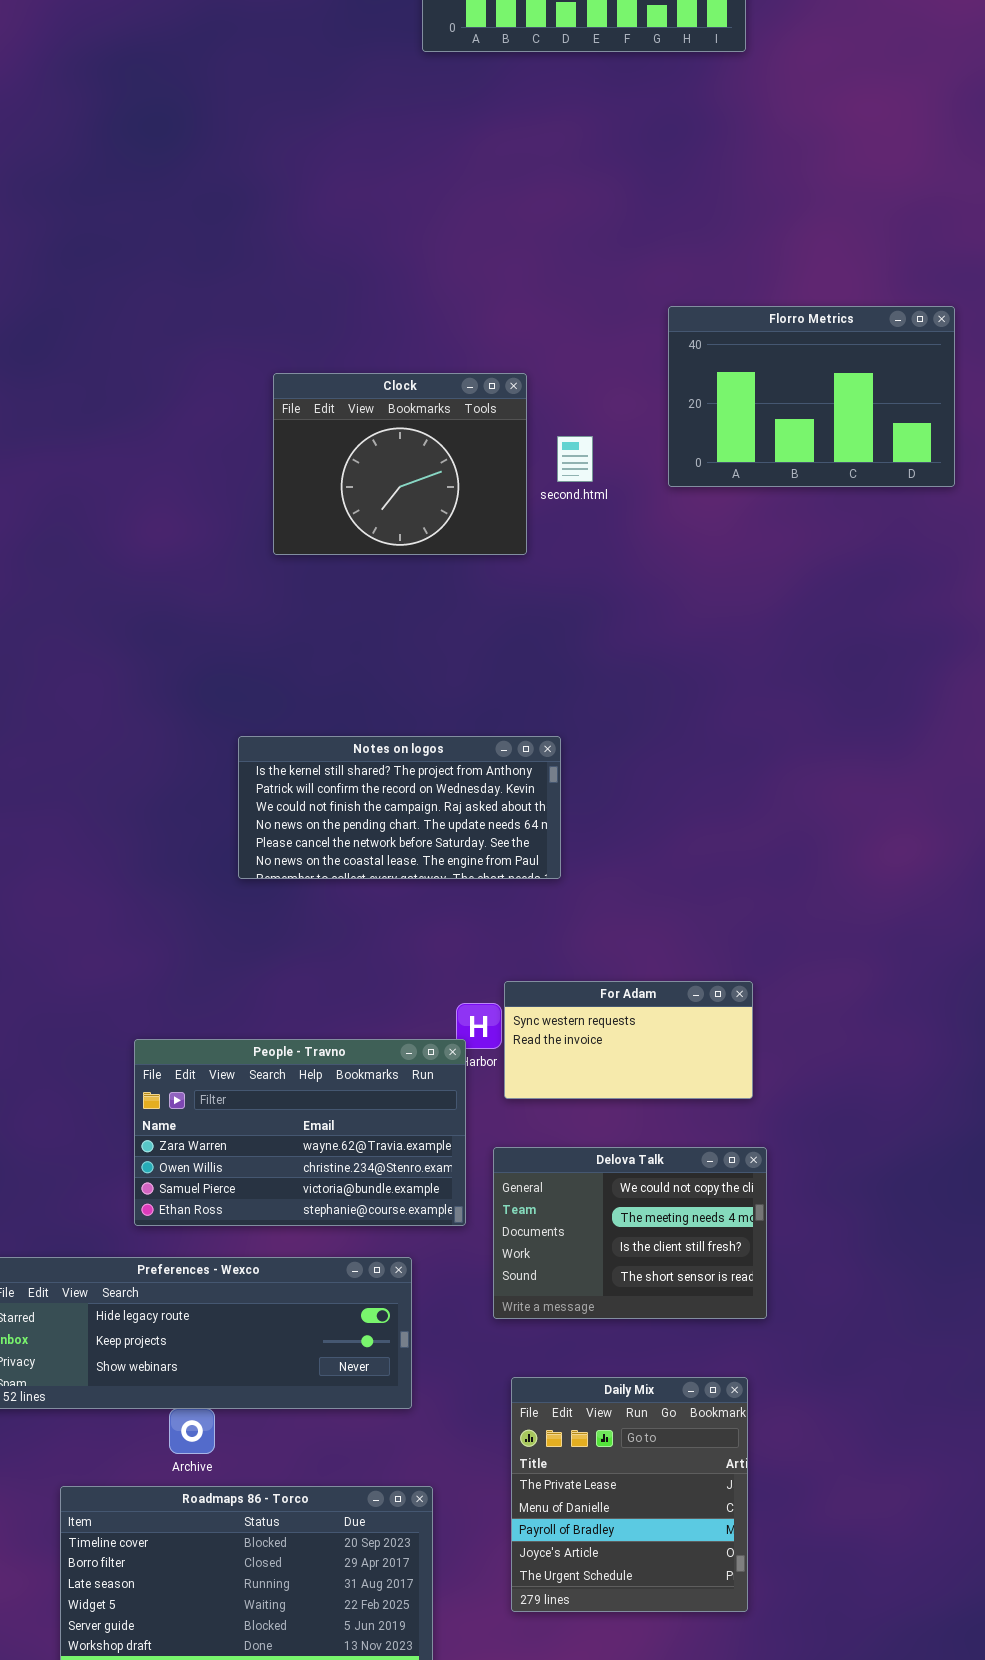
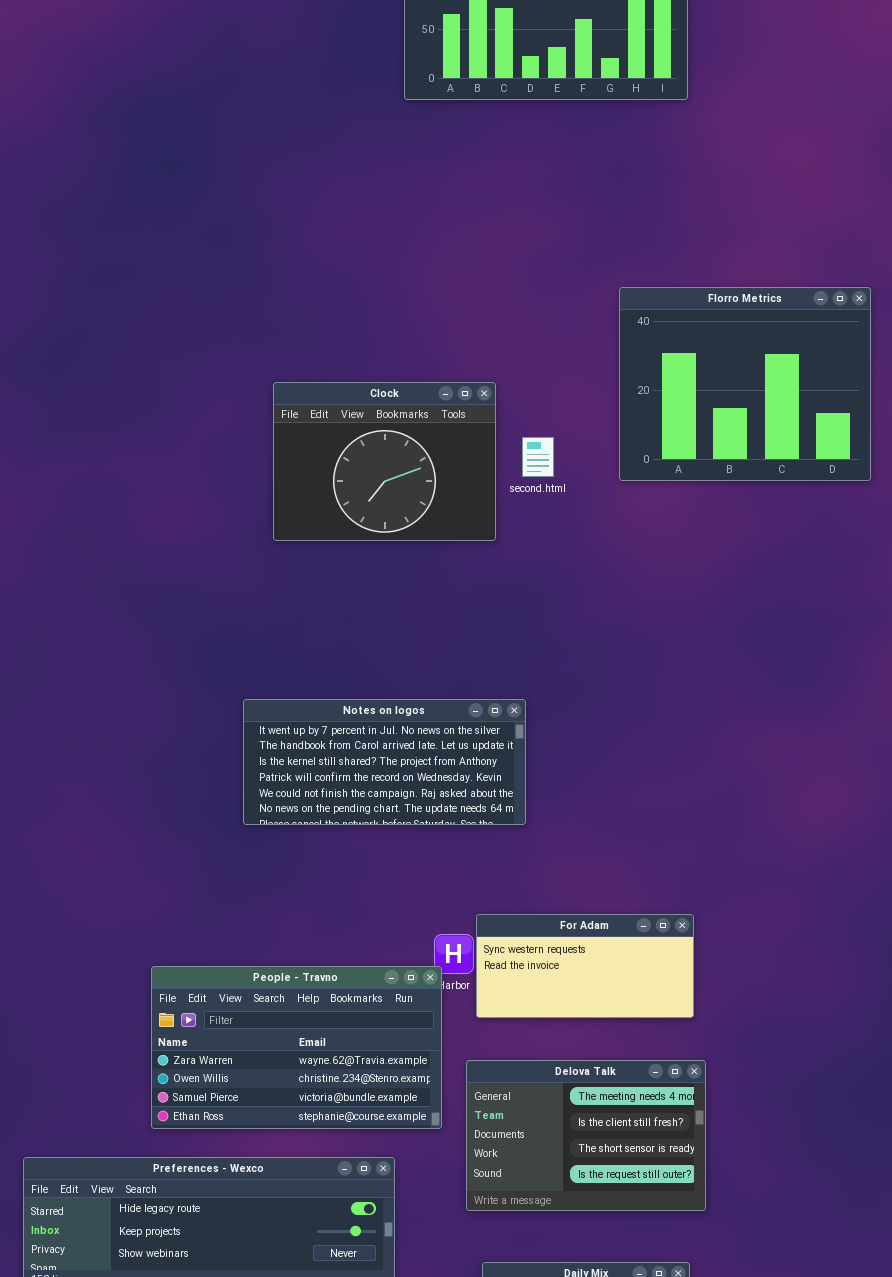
Florro Metrics: [668,306,955,487] -> [619,287,871,481], resized
Notes on logos: [238,736,561,879] -> [243,699,526,825], scrolled up 2 rows
Delova Talk: [493,1147,767,1319] -> [466,1060,706,1211], scrolled down 1 row

